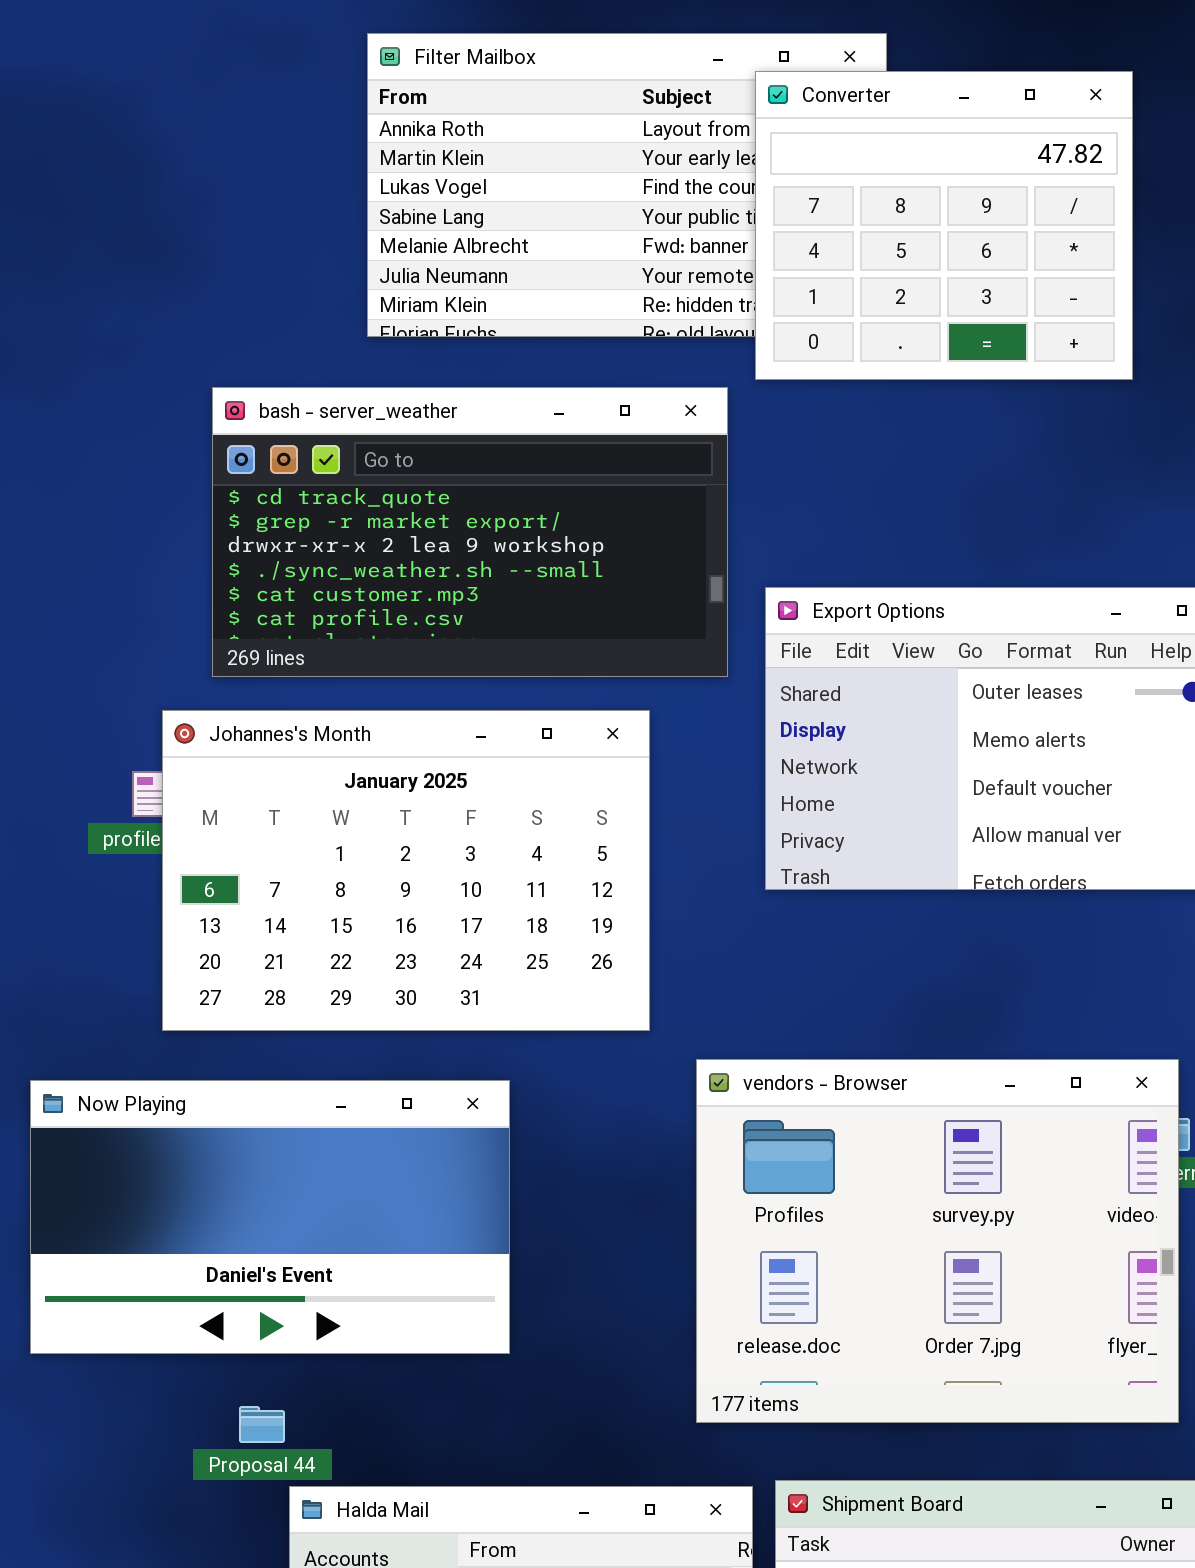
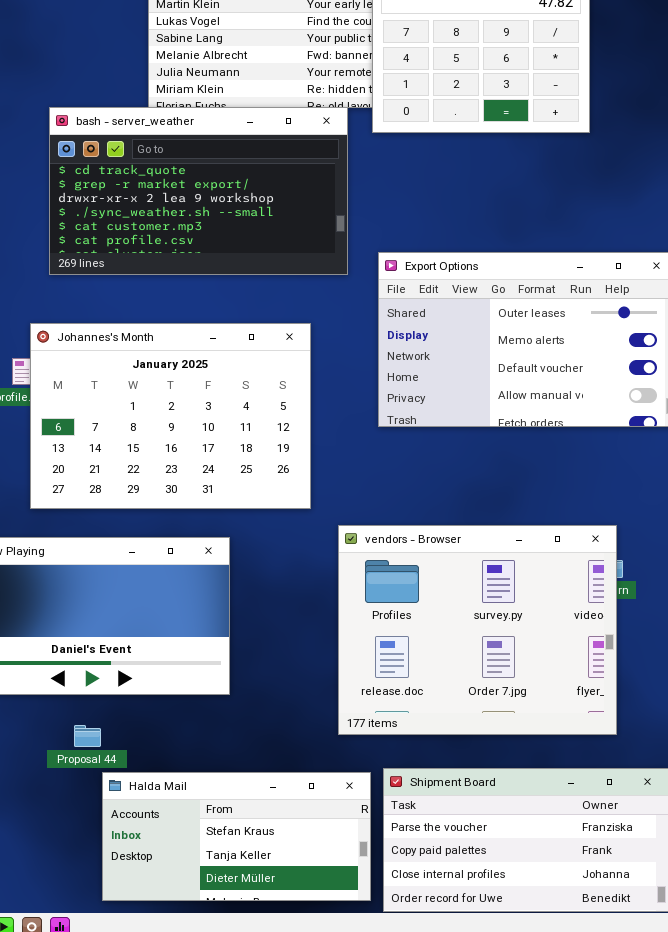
bash - server_weather: [212,387,728,677] -> [49,107,348,275], moved

